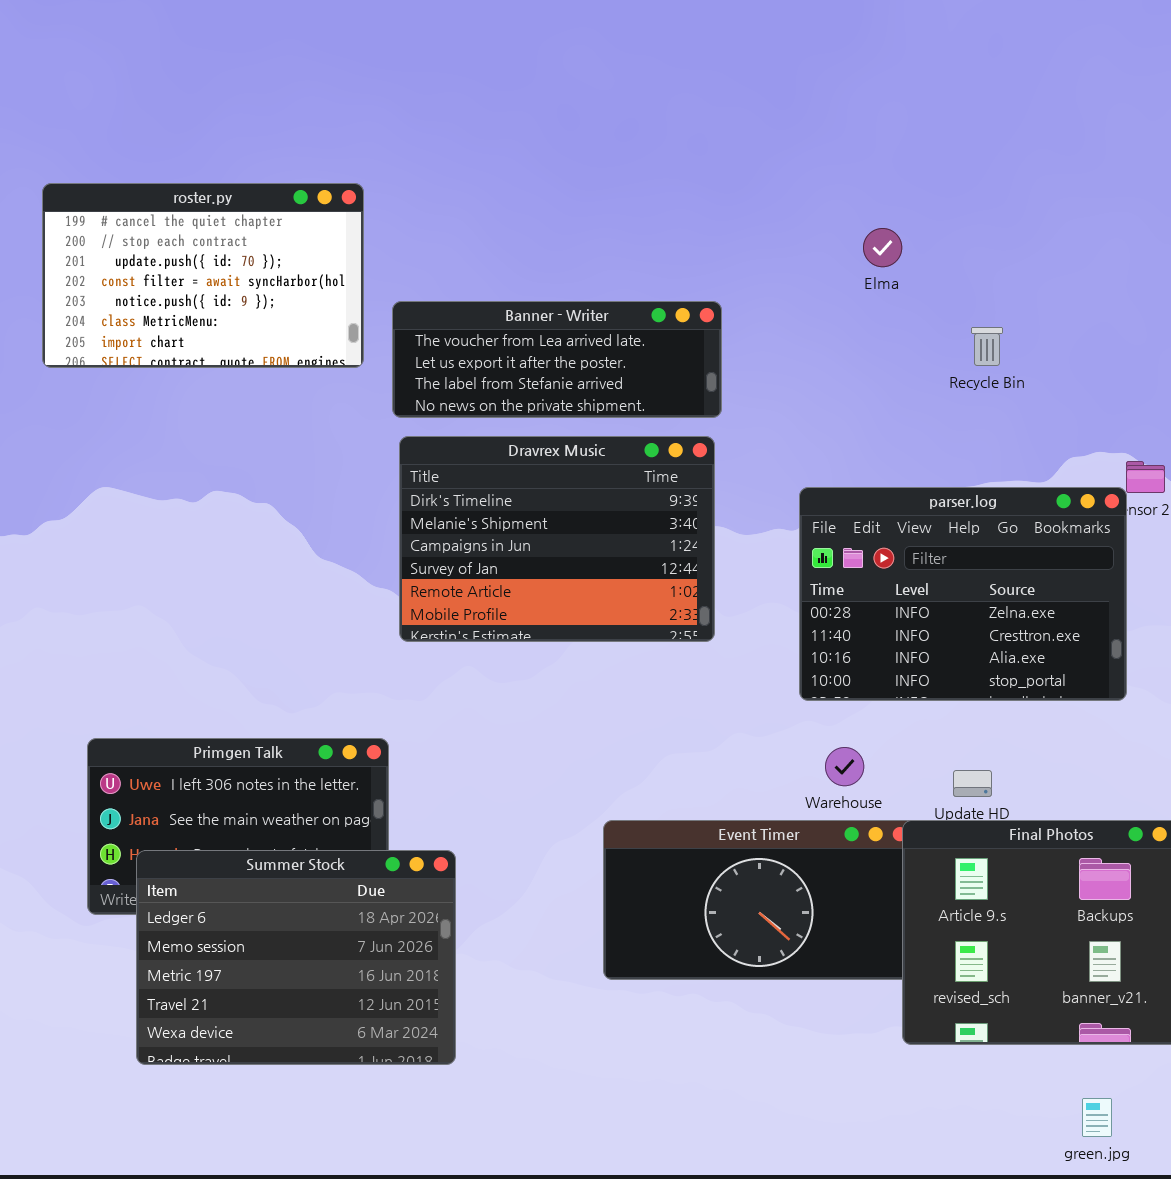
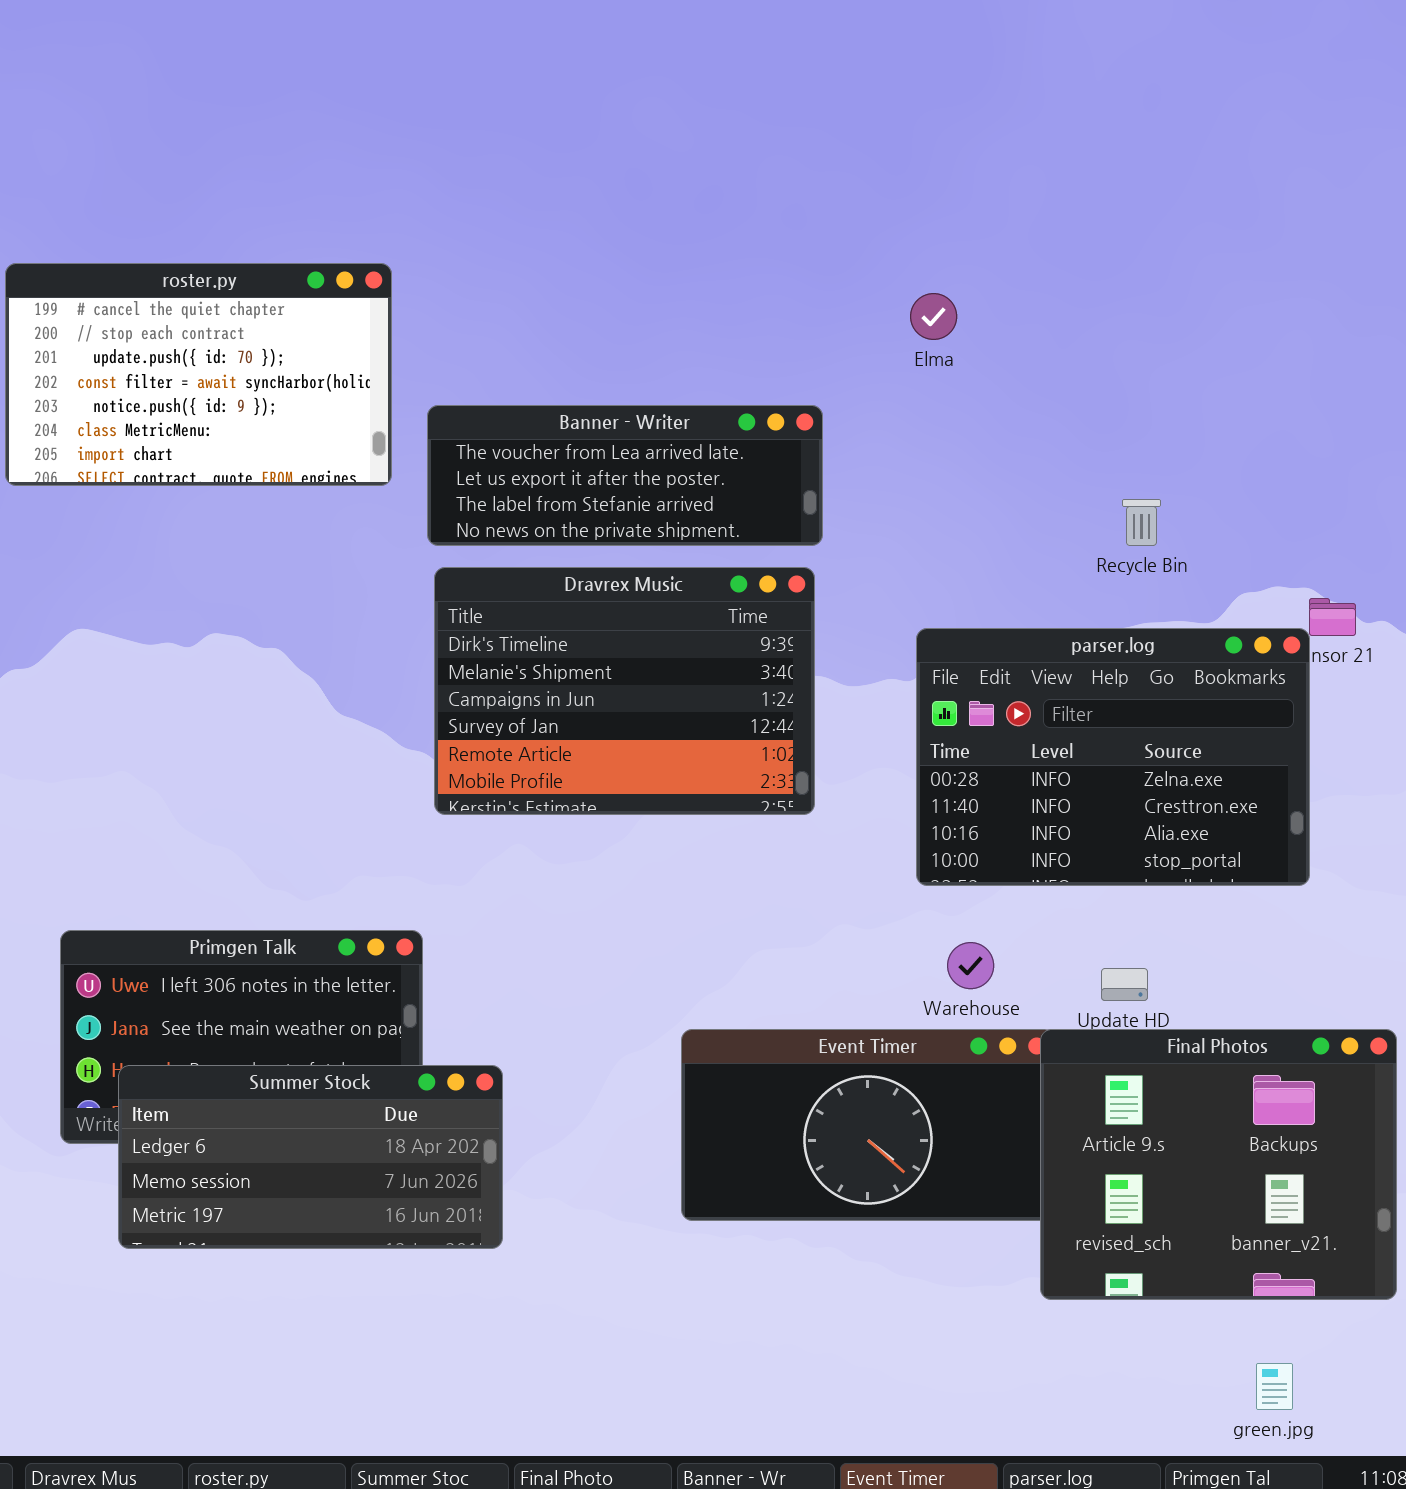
Elma: [863,228,902,267] -> [910,293,957,340], moved
Recycle Bin: [971,327,1003,366] -> [1122,499,1161,546], moved
Summer Stock: [136,850,456,1065] -> [118,1065,503,1249], resized

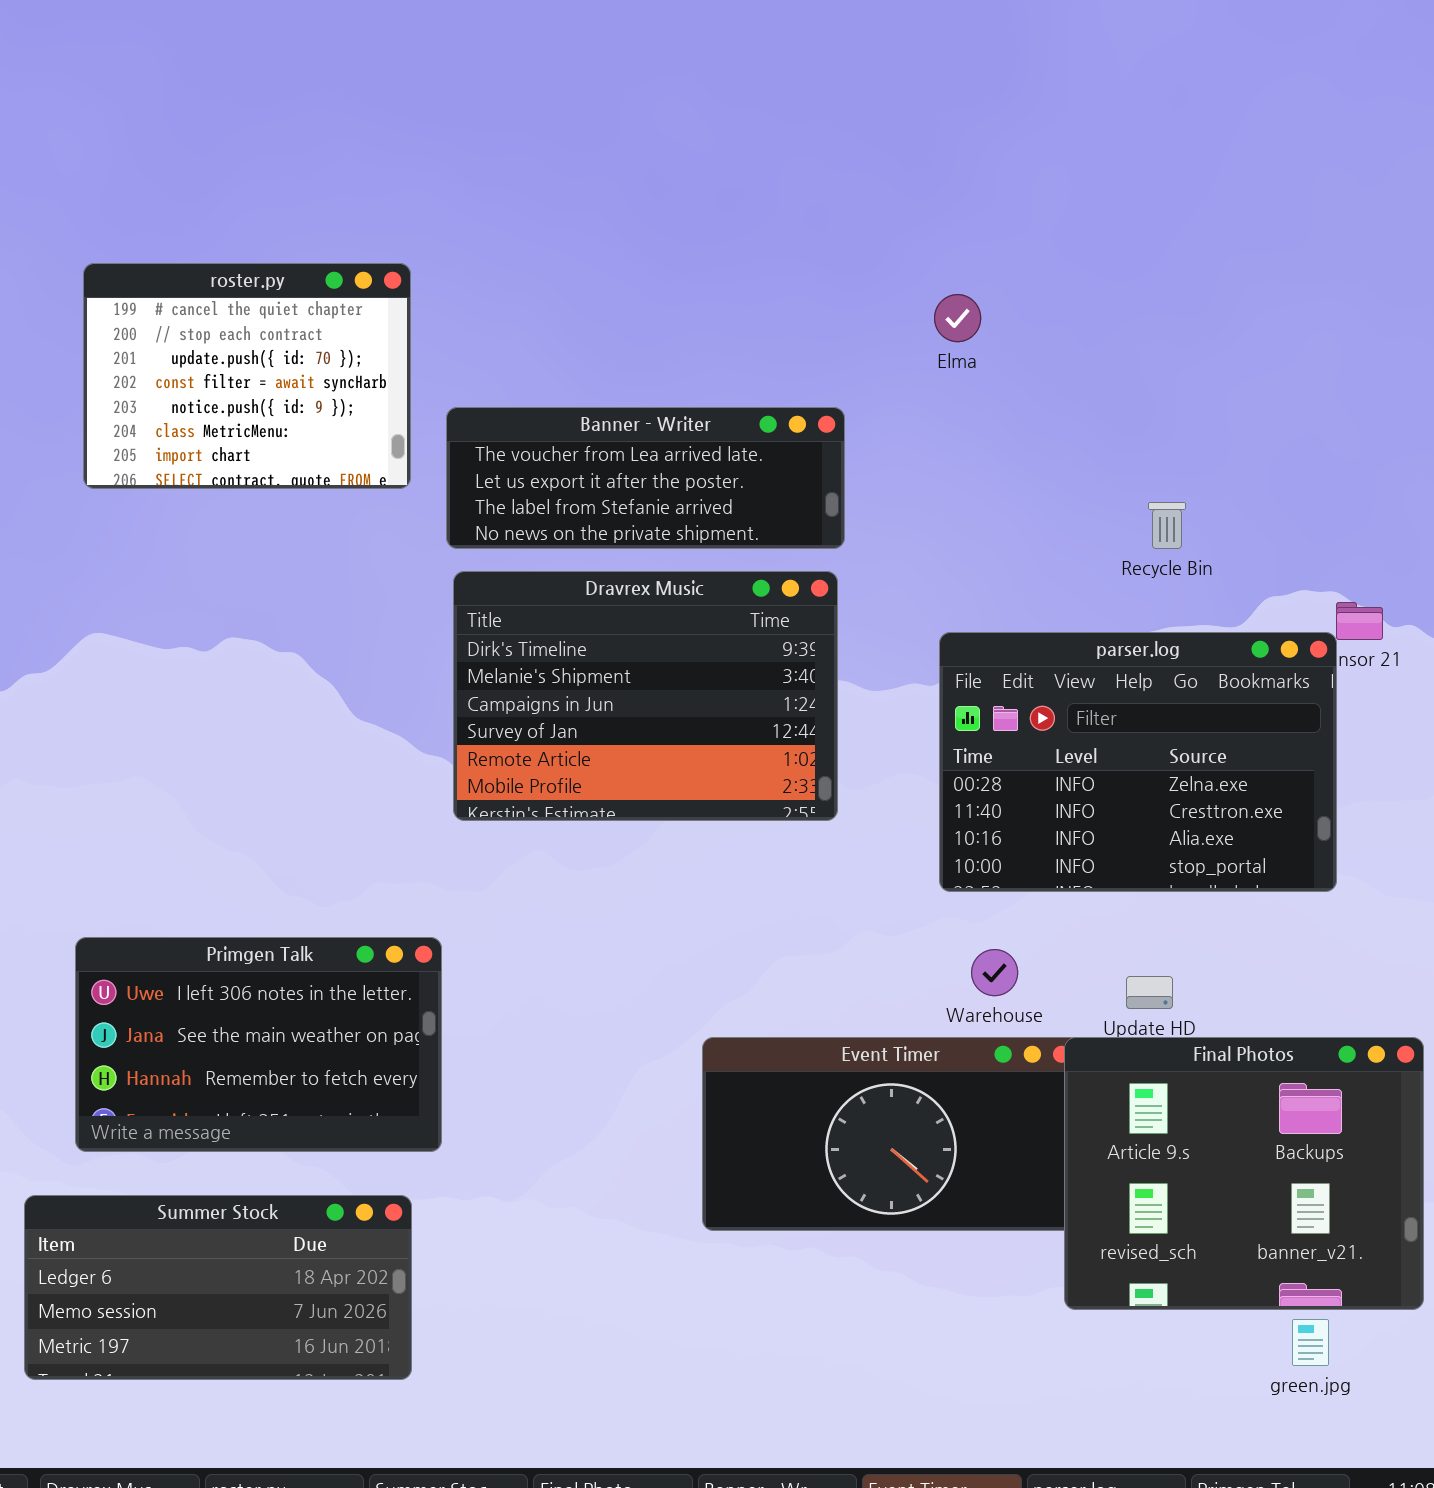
roster.py: [5,263,392,486] -> [83,263,411,489], resized
Summer Stock: [118,1065,503,1249] -> [24,1195,412,1380], moved
green.jpg: [1256,1363,1293,1410] -> [1292,1319,1329,1366], moved

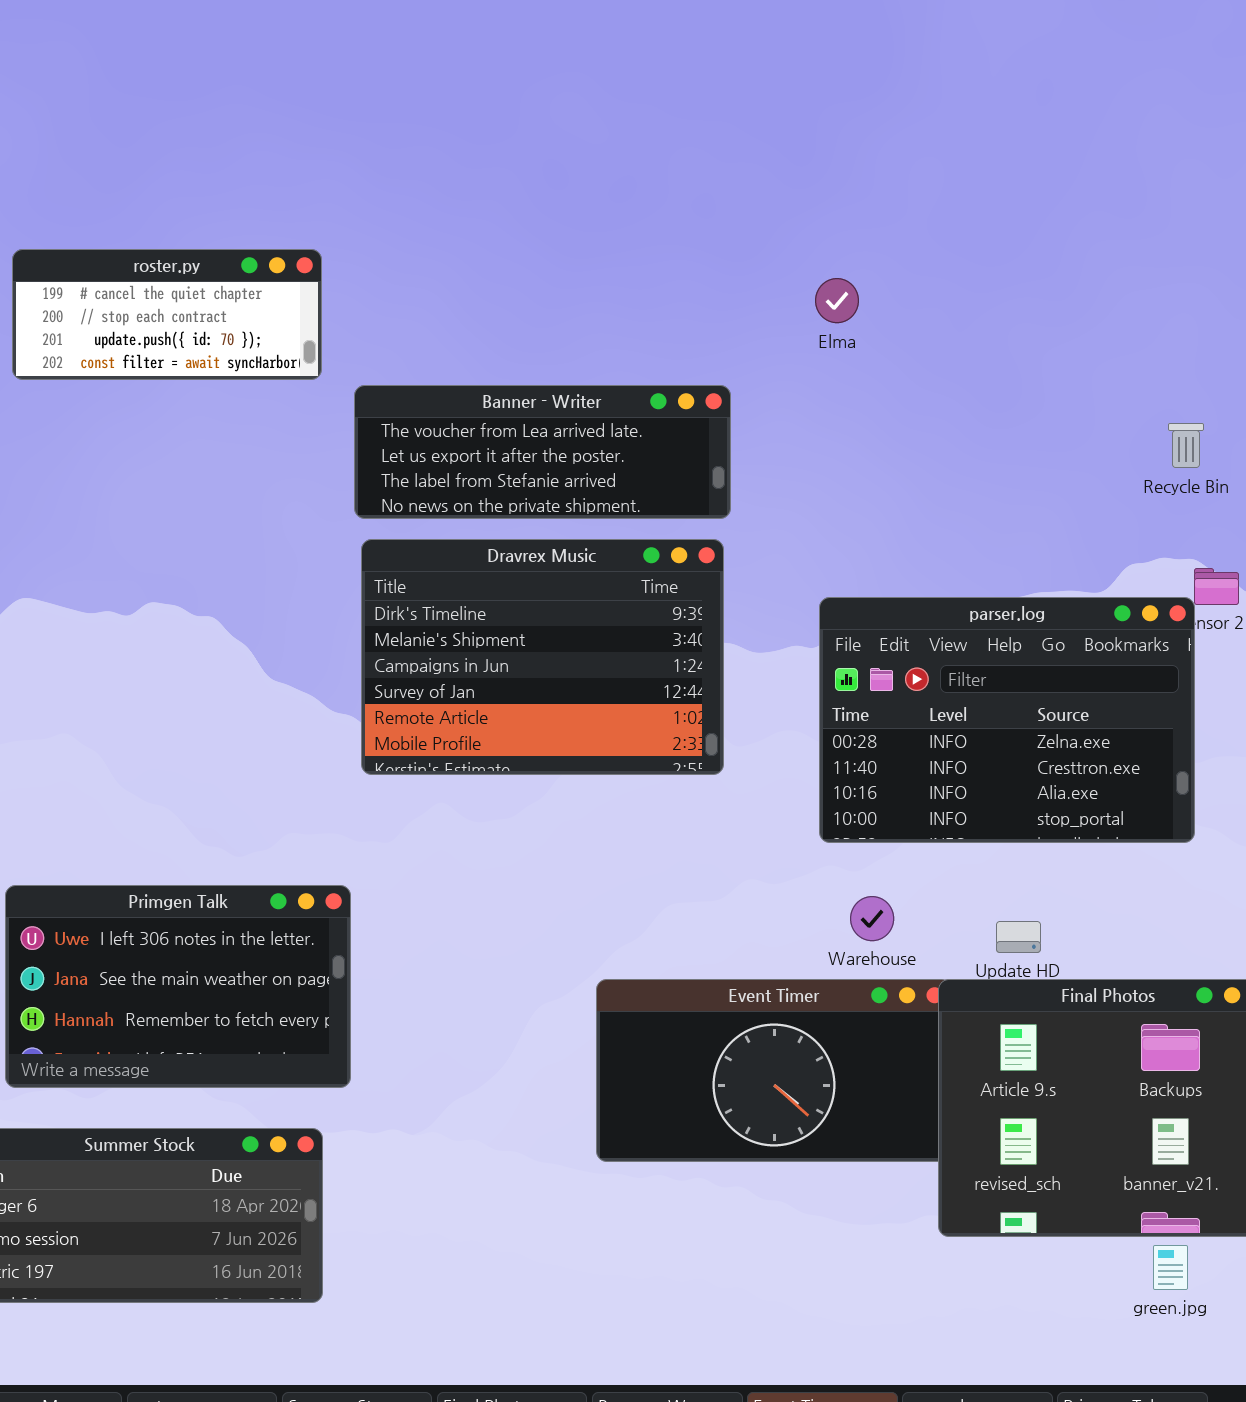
roster.py: [83,263,411,489] -> [12,249,322,380], resized
Recycle Bin: [1148,502,1186,549] -> [1168,423,1204,468], moved

